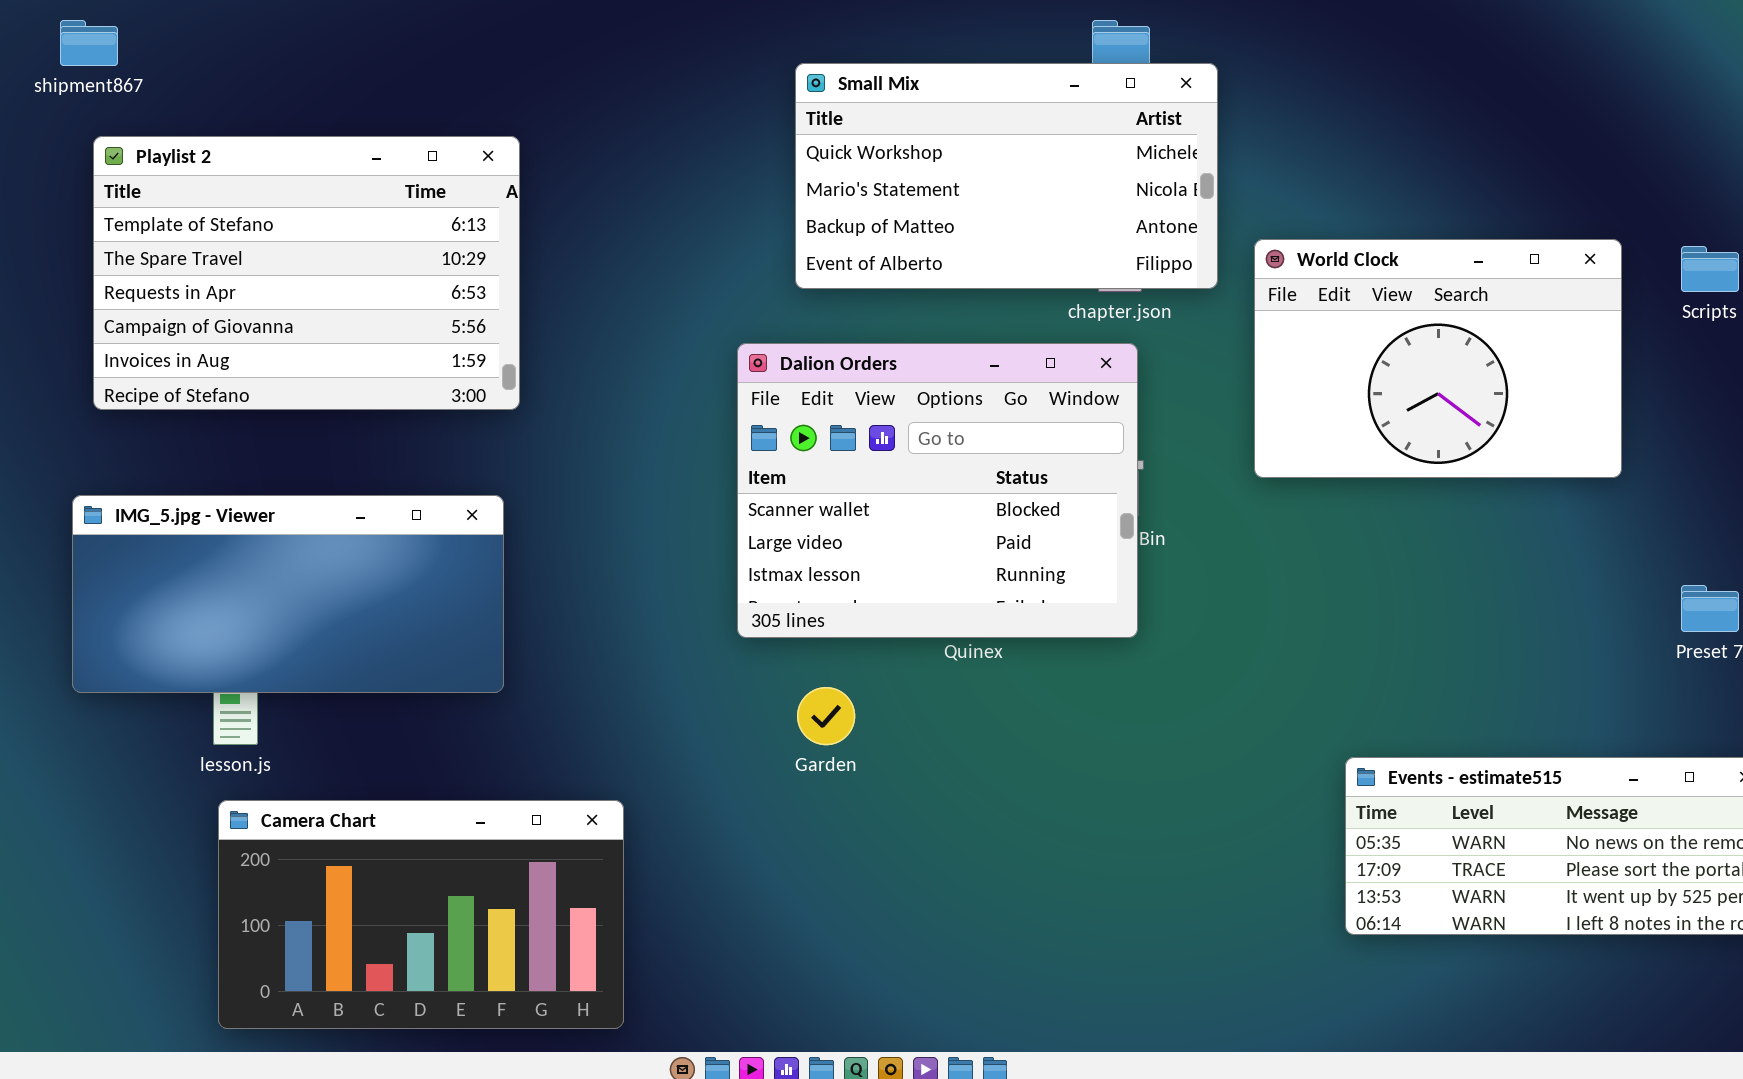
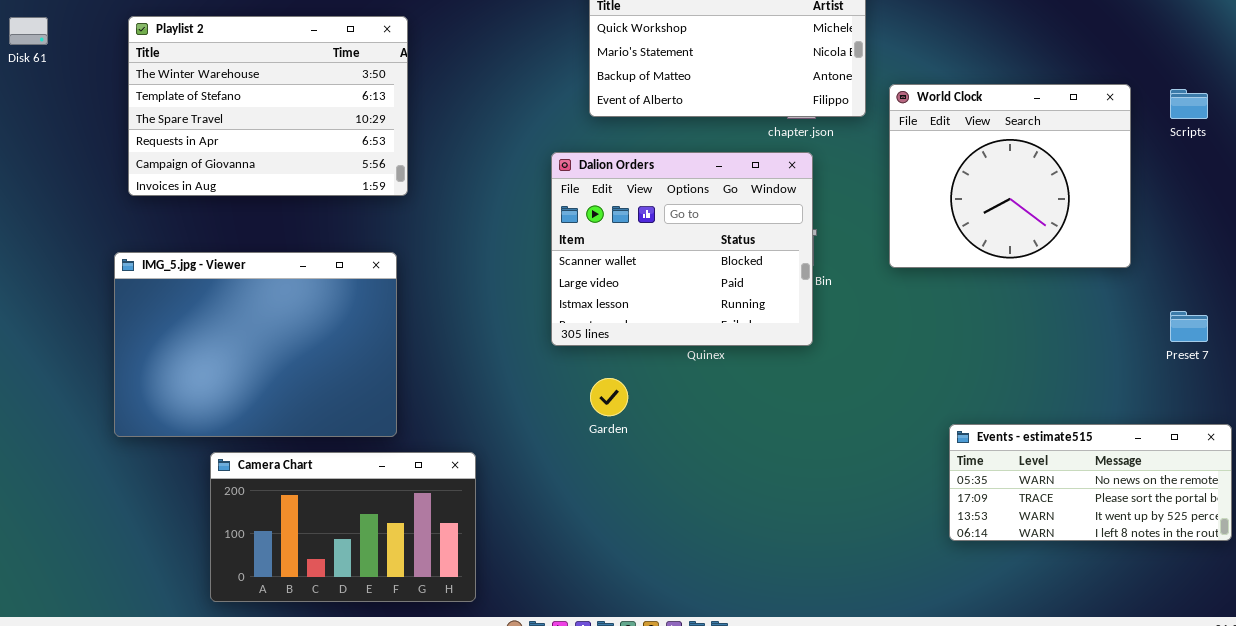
Playlist 2: [93,136,520,410] -> [128,16,408,196], scrolled up 1 row
World Clock: [1254,239,1622,478] -> [889,84,1131,268], resized
IMG_5.jpg - Viewer: [72,495,504,693] -> [114,252,397,437], resized

